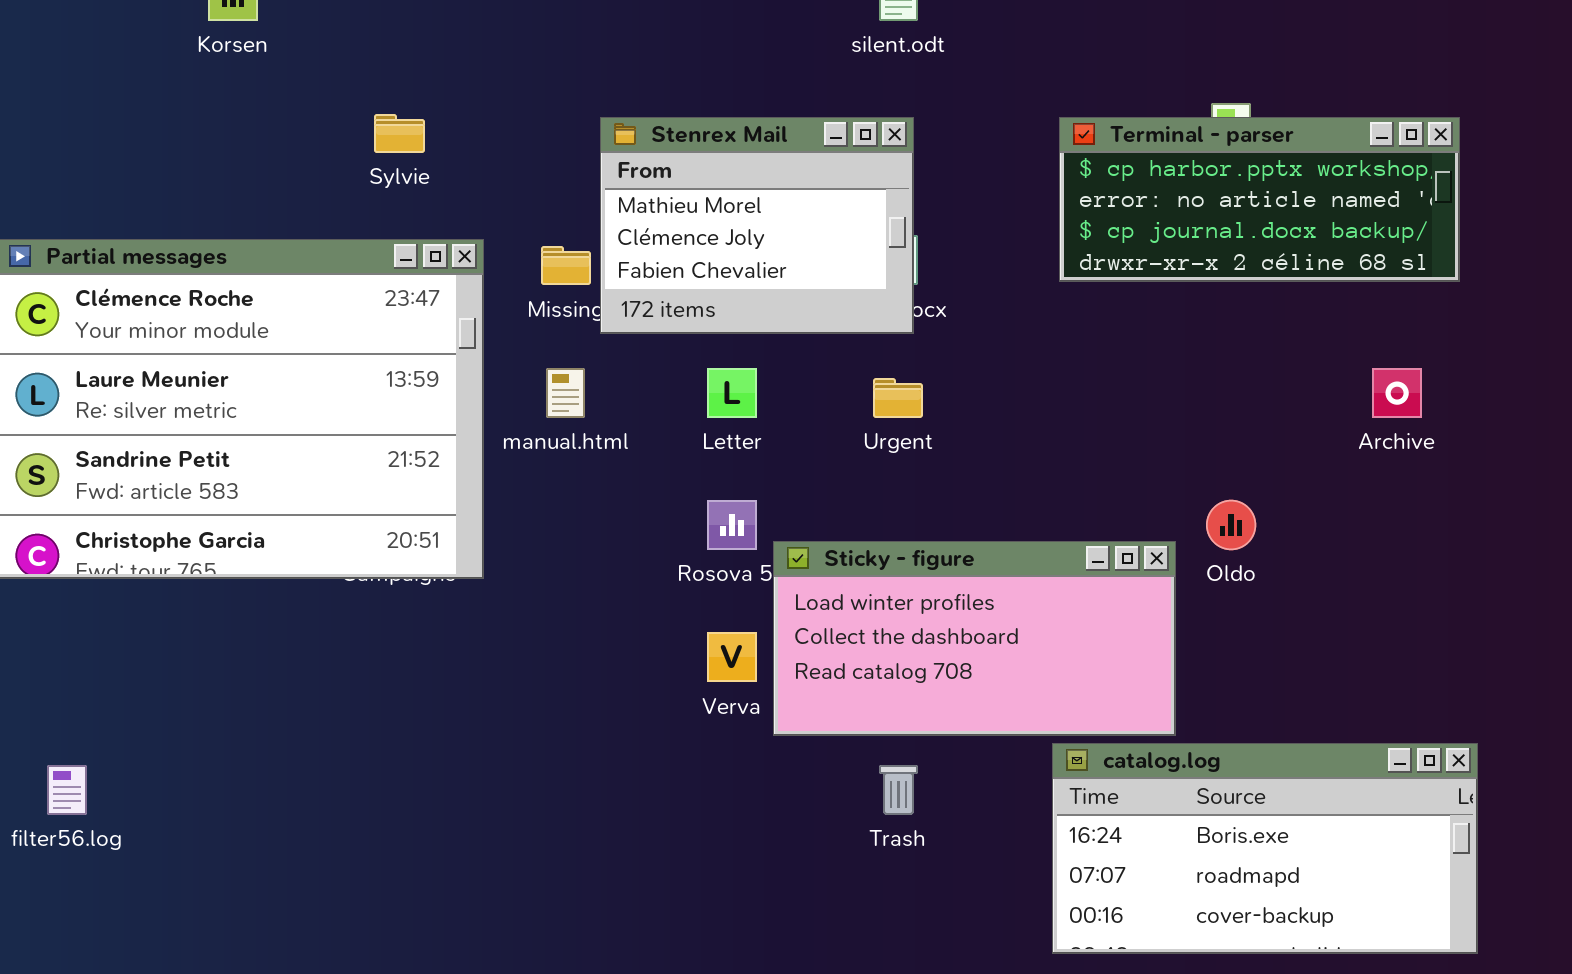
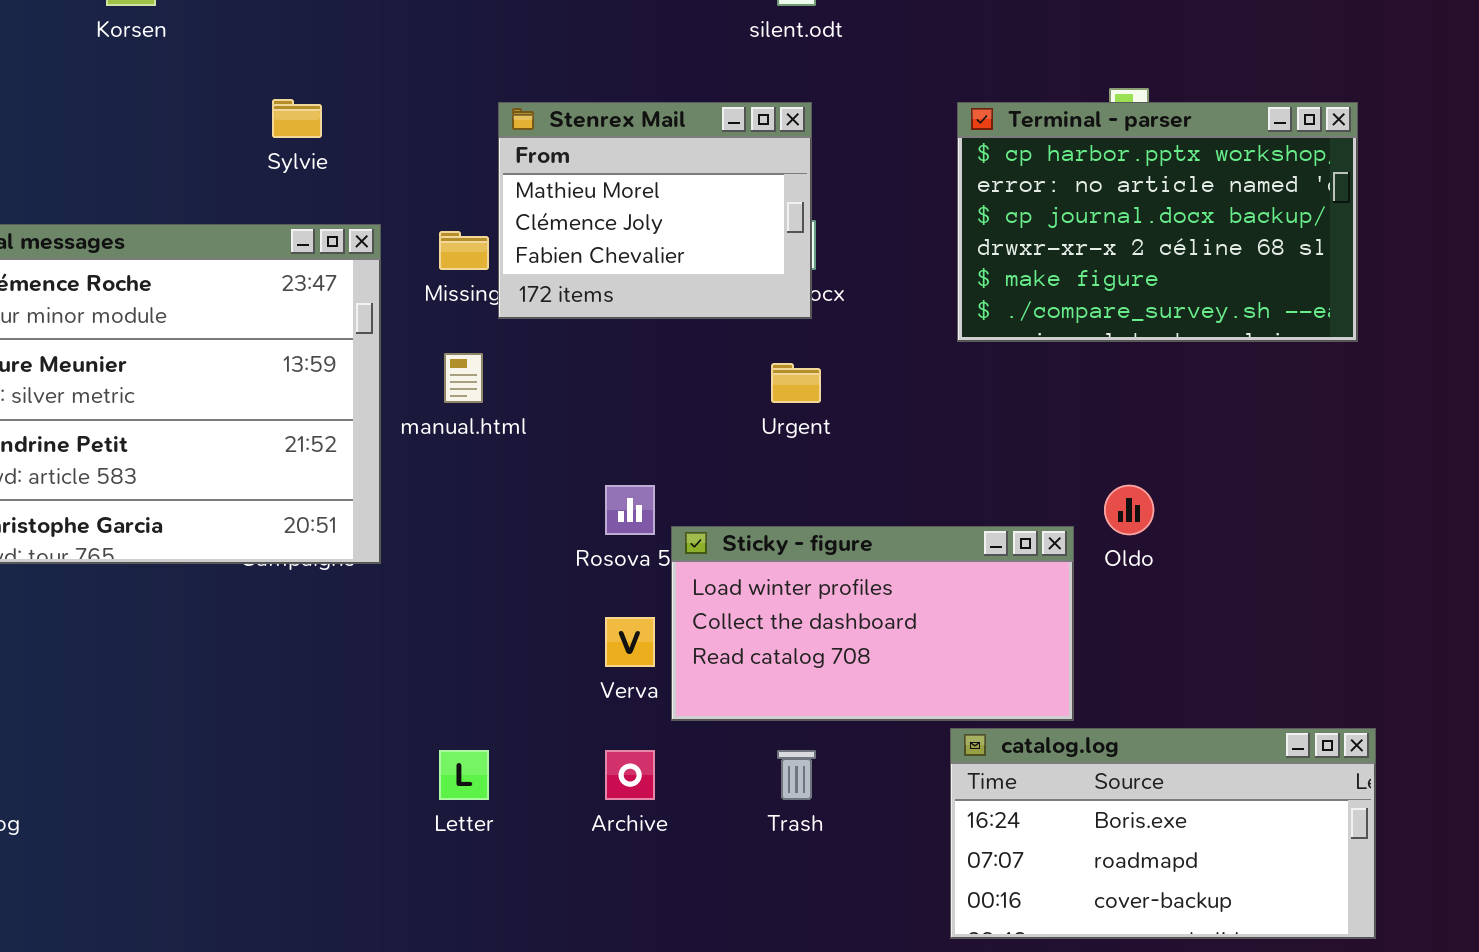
Terminal - parser: [1059,117,1460,282] -> [957,102,1358,342], resized
Letter: [707,368,757,418] -> [439,750,489,800], moved
Archive: [1372,368,1422,418] -> [605,750,655,800], moved

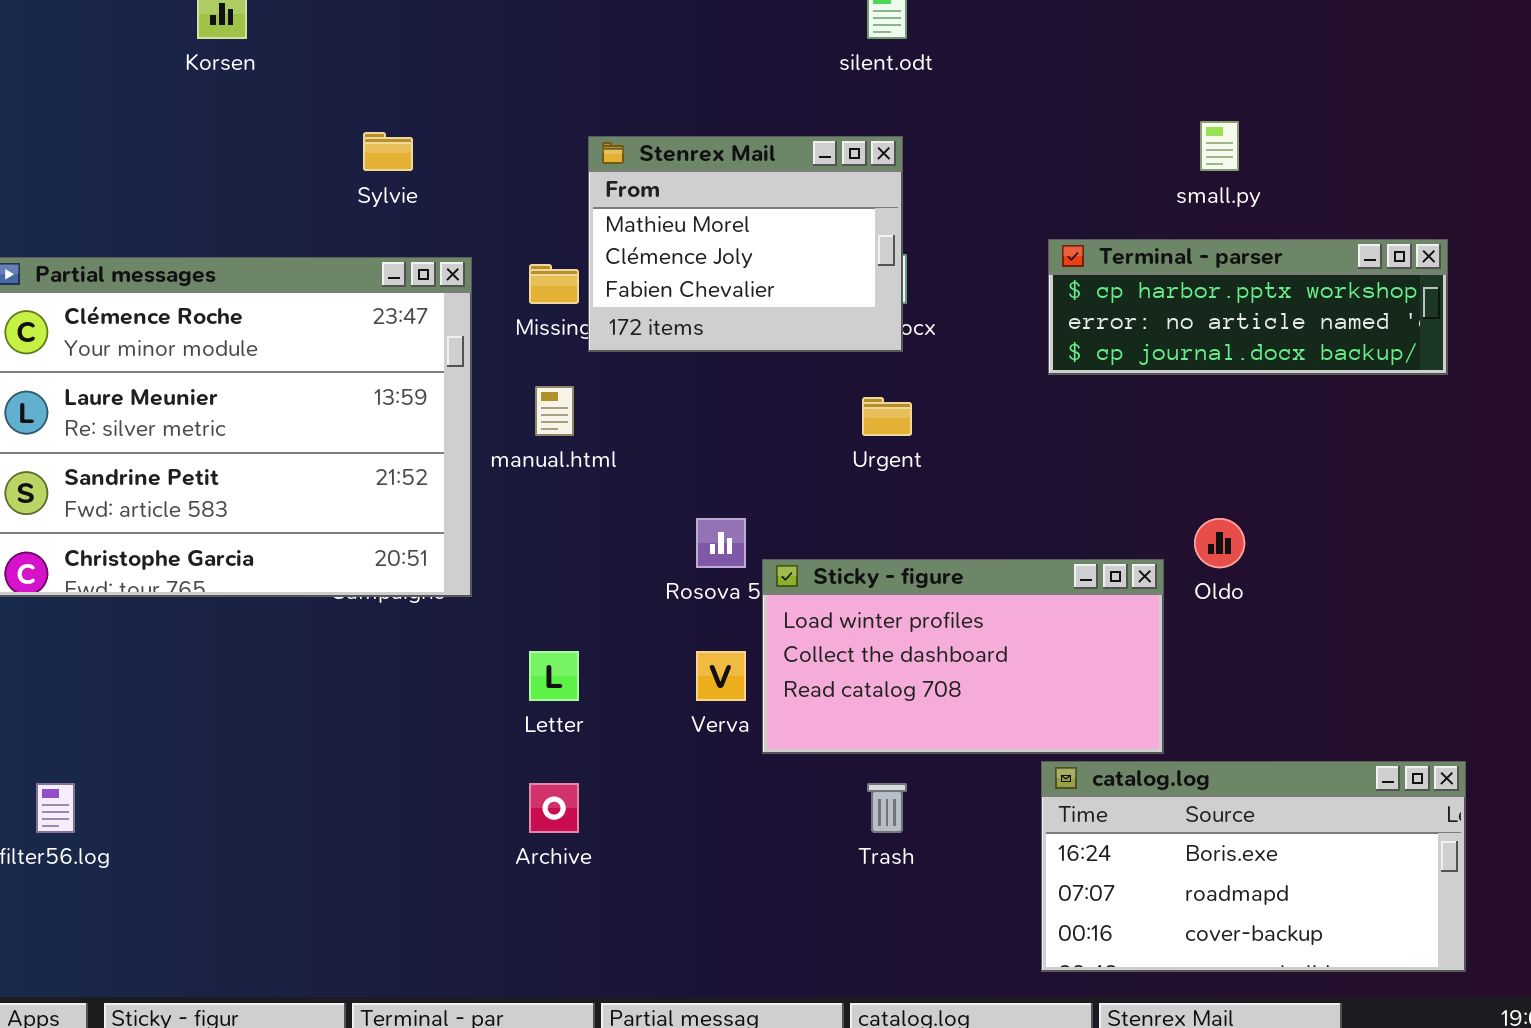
Terminal - parser: [957,102,1358,342] -> [1048,239,1448,375], resized
Letter: [439,750,489,800] -> [529,651,579,701], moved
Archive: [605,750,655,800] -> [529,783,579,833], moved

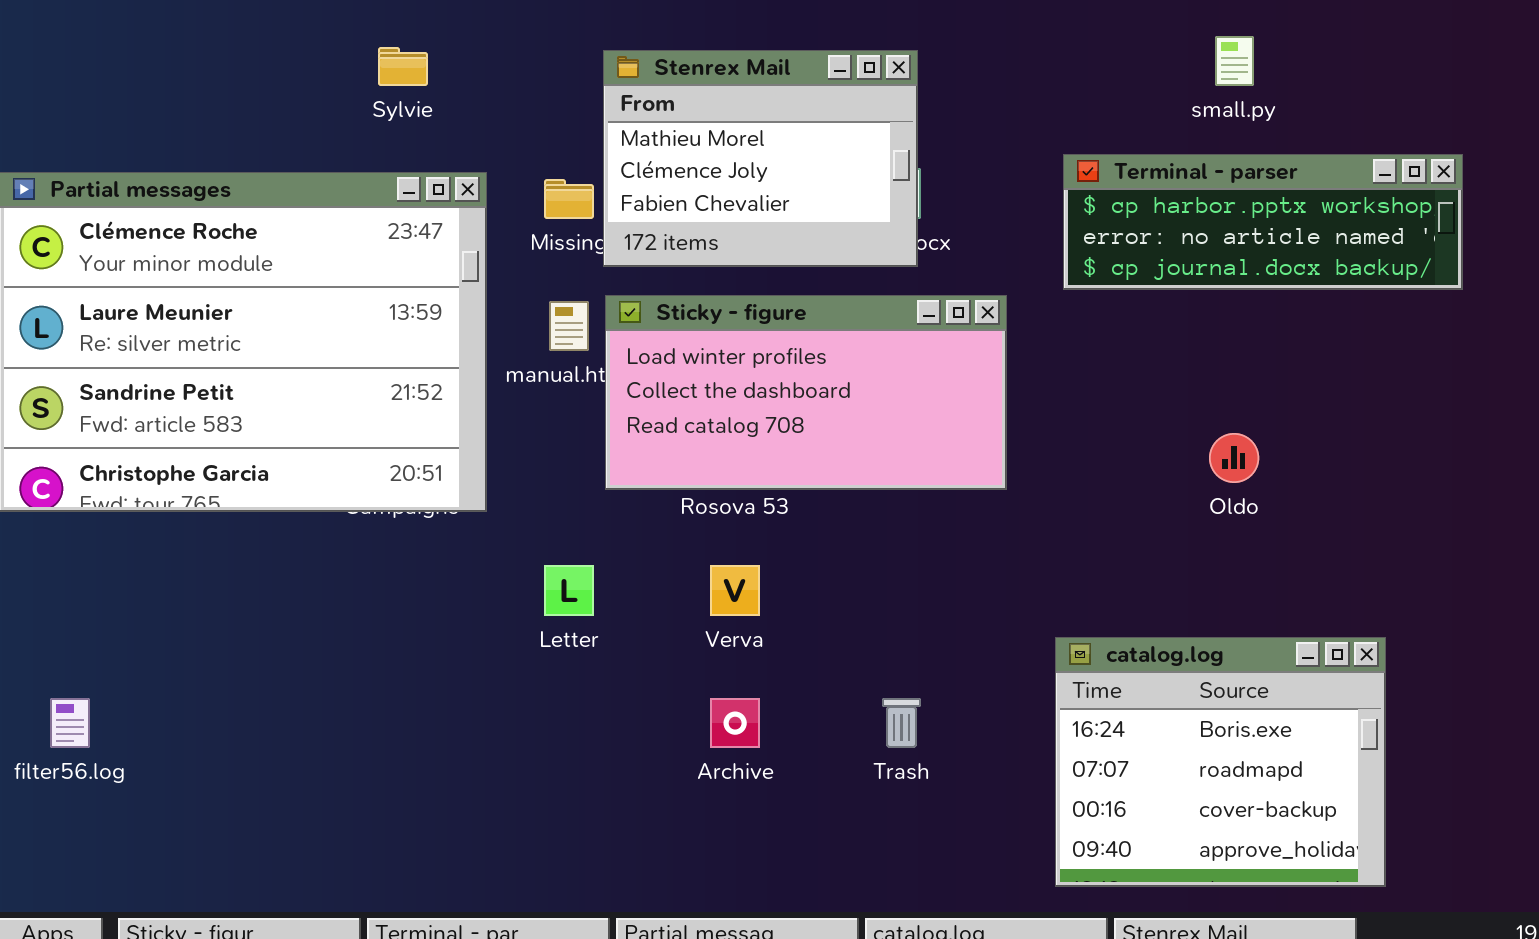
Sticky - figure: [762,559,1164,754] -> [605,295,1007,490], moved
catalog.log: [1041,761,1466,972] -> [1055,637,1386,887], resized
Archive: [529,783,579,833] -> [710,698,760,748], moved

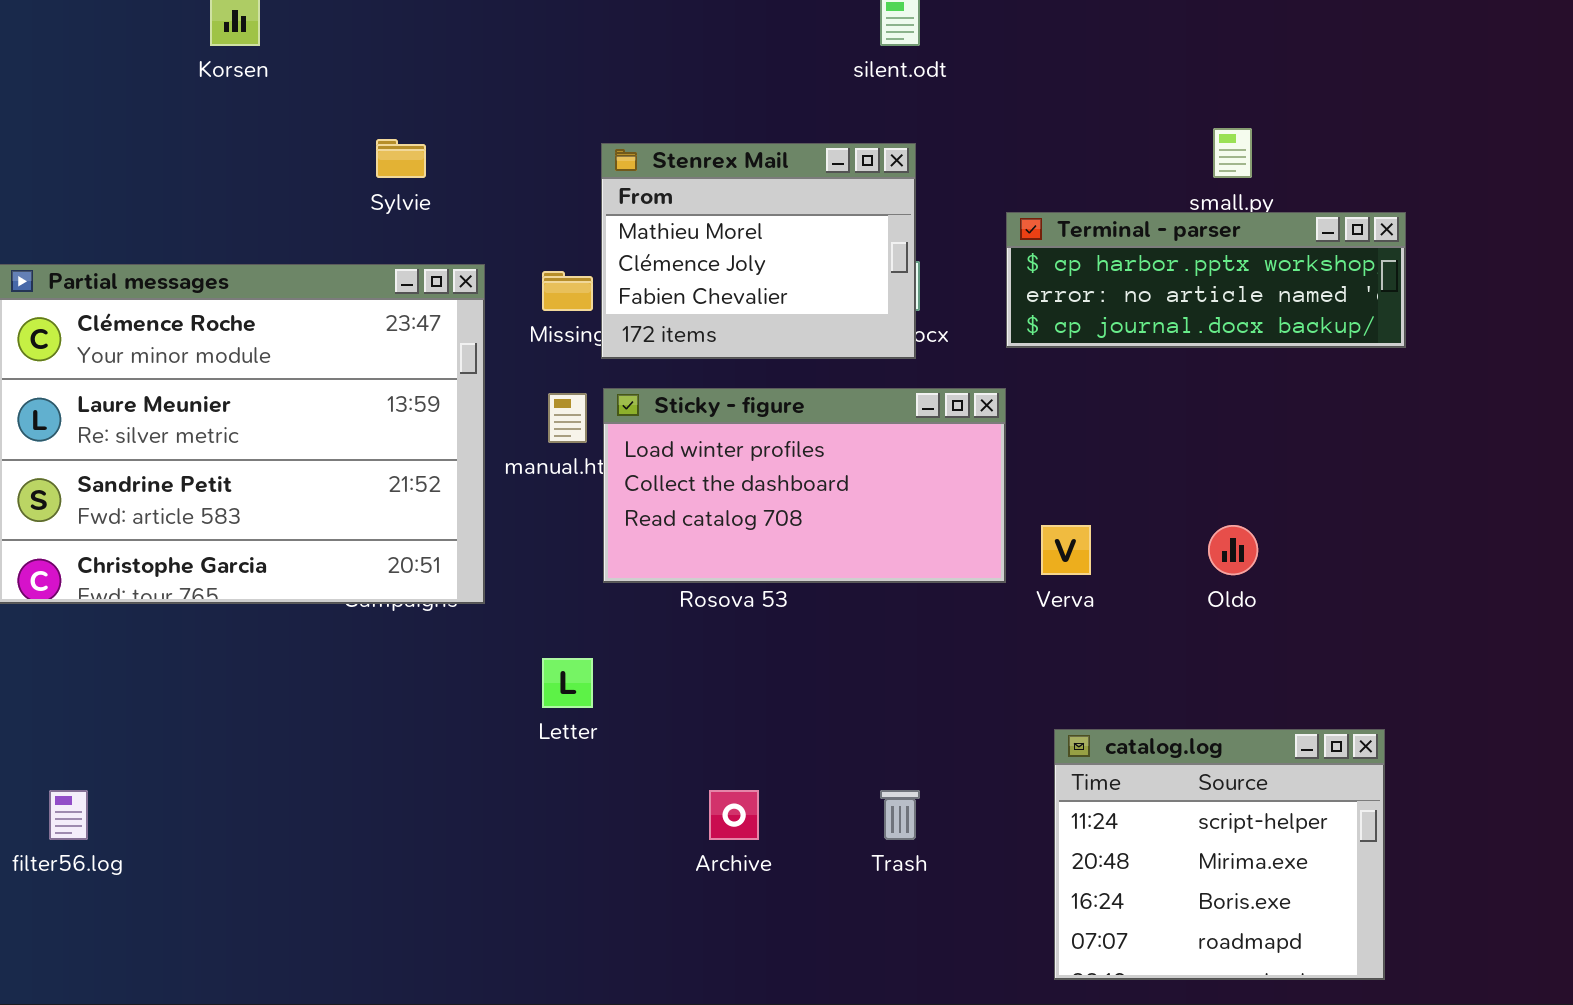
Terminal - parser: [1063,154,1463,290] -> [1006,212,1406,348], moved
Verva: [710,565,760,616] -> [1041,525,1091,575], moved
catalog.log: [1055,637,1386,887] -> [1054,729,1385,980], scrolled up 2 rows

